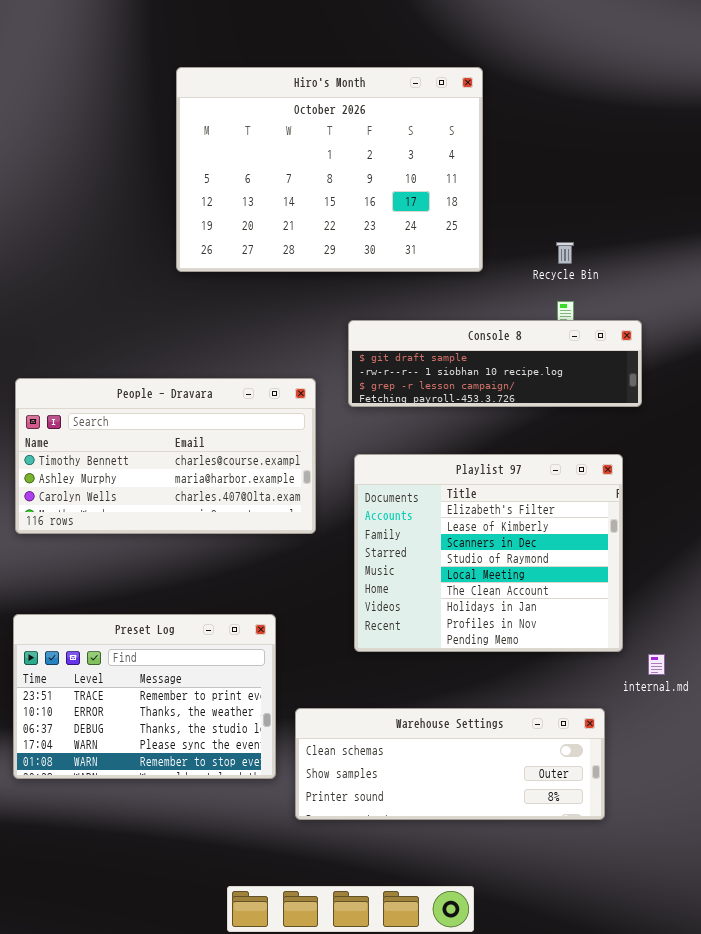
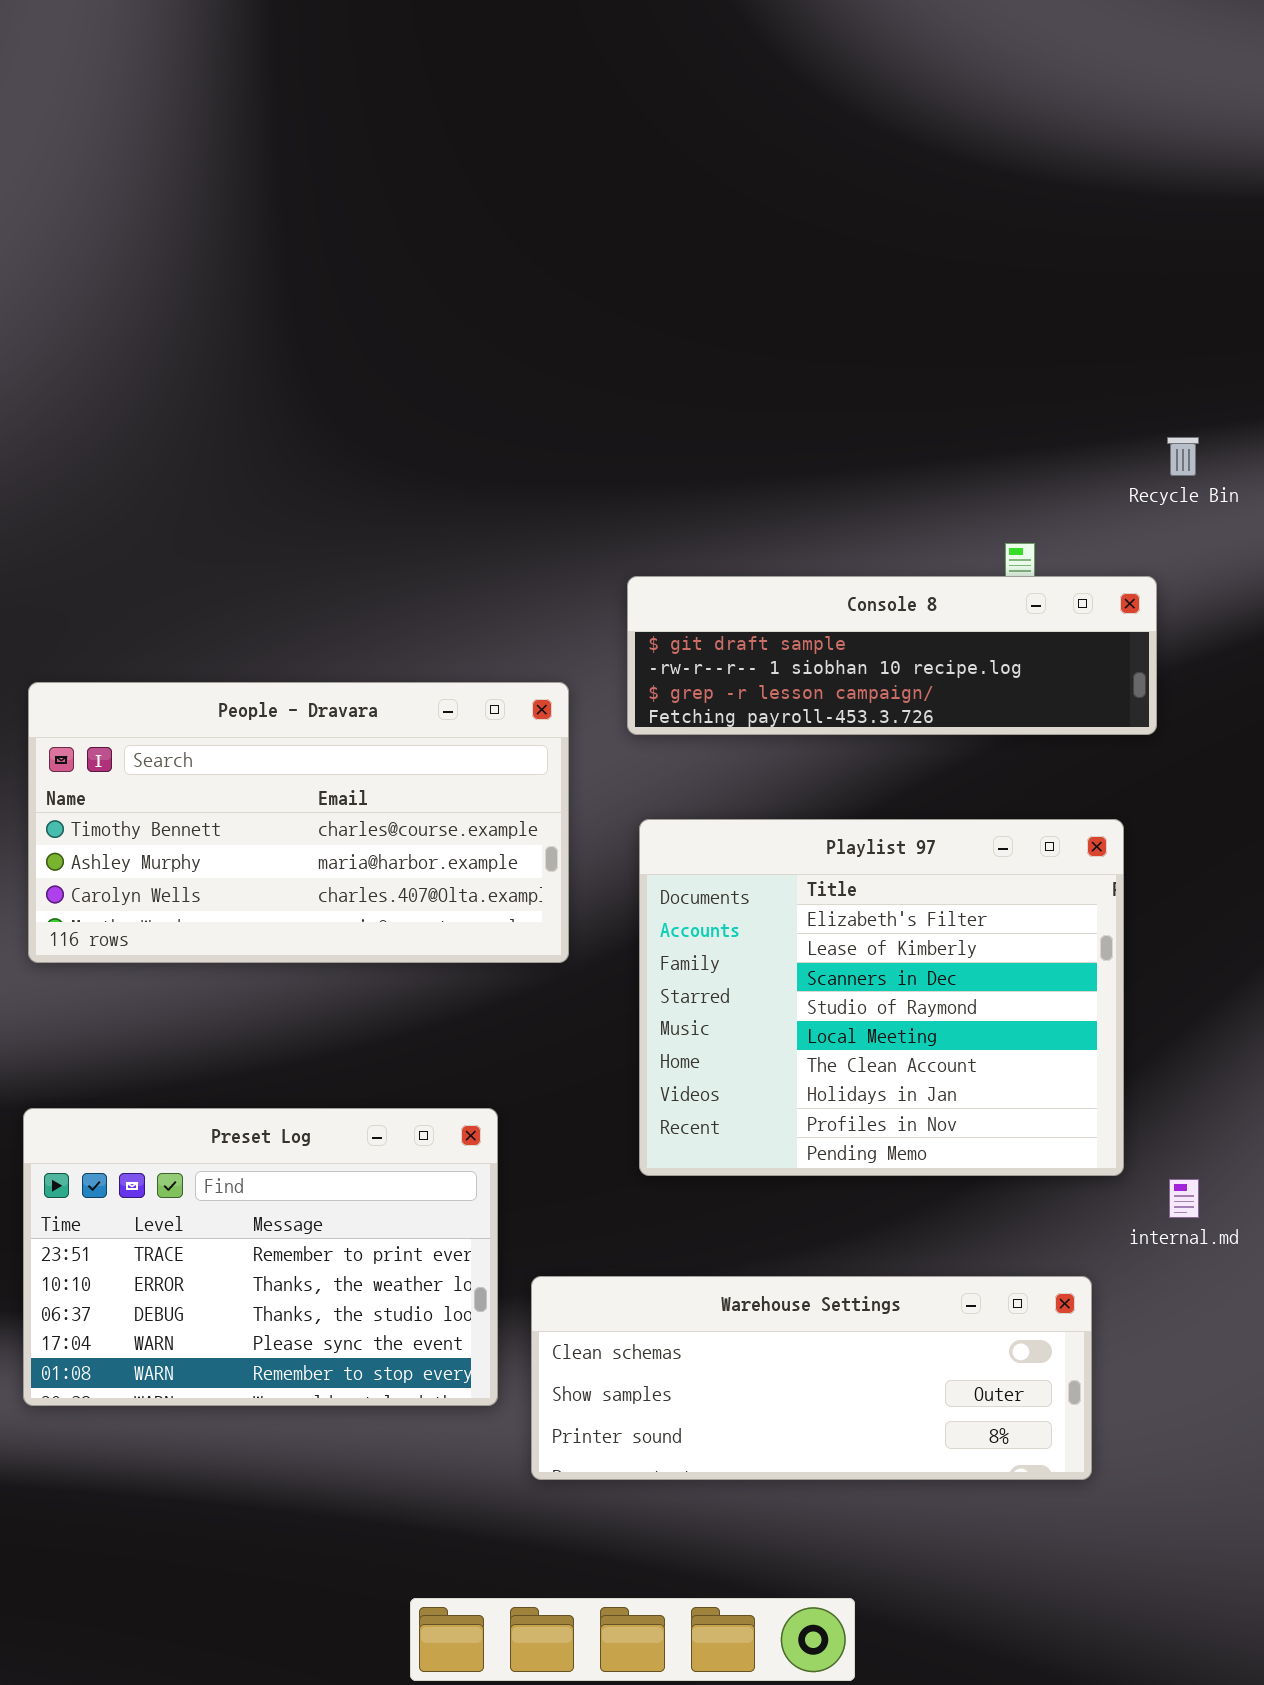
Hiro's Month: [176,67,483,272] -> none, closed
Recycle Bin: [556,242,574,264] -> [1167,437,1199,476], moved

